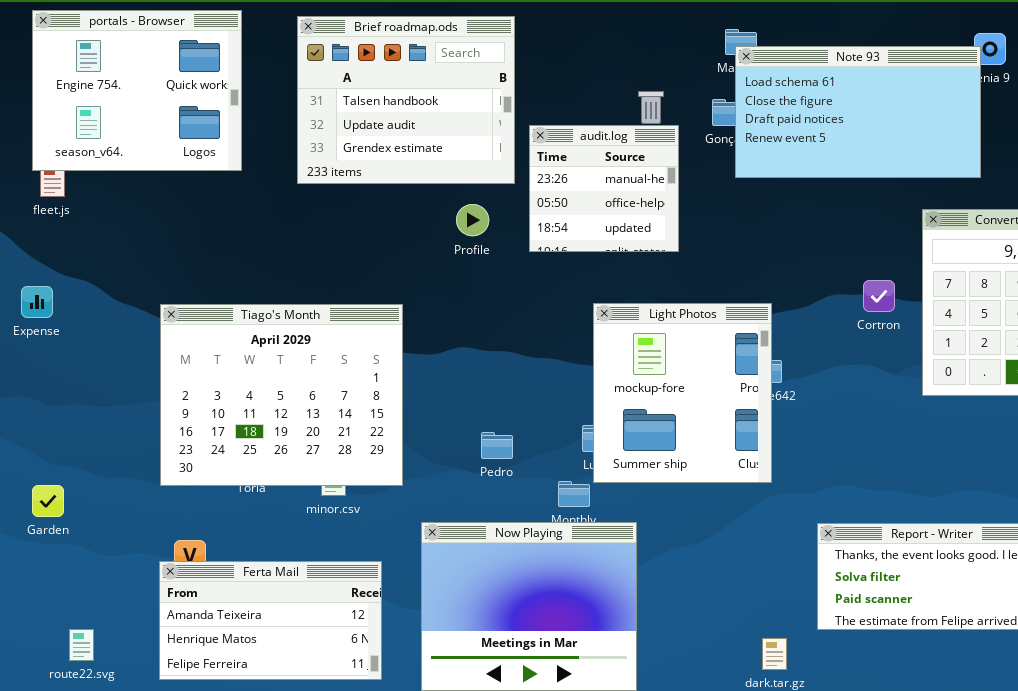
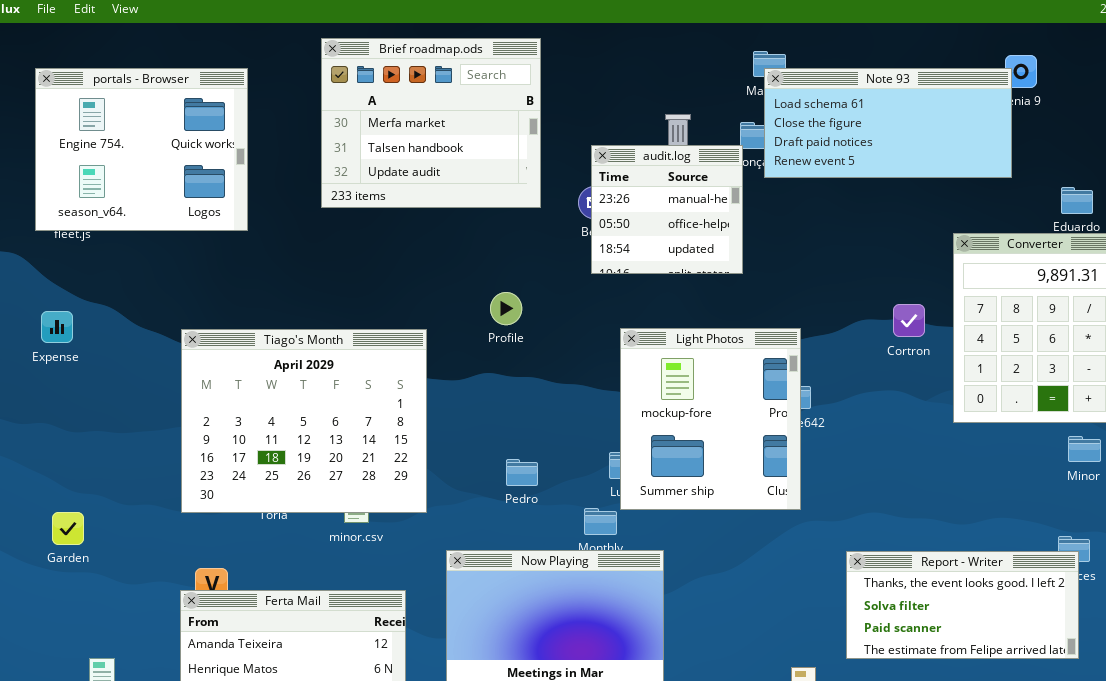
portals - Browser: [32,10,242,171] -> [35,68,248,231], moved
Brief roadmap.ods: [297,16,515,184] -> [321,38,541,208], scrolled up 1 row
Note 93: [735,46,981,178] -> [764,68,1012,178], resized
audit.log: [529,125,679,252] -> [591,145,743,274], moved
Profile: [456,204,489,236] -> [490,292,522,325], moved

